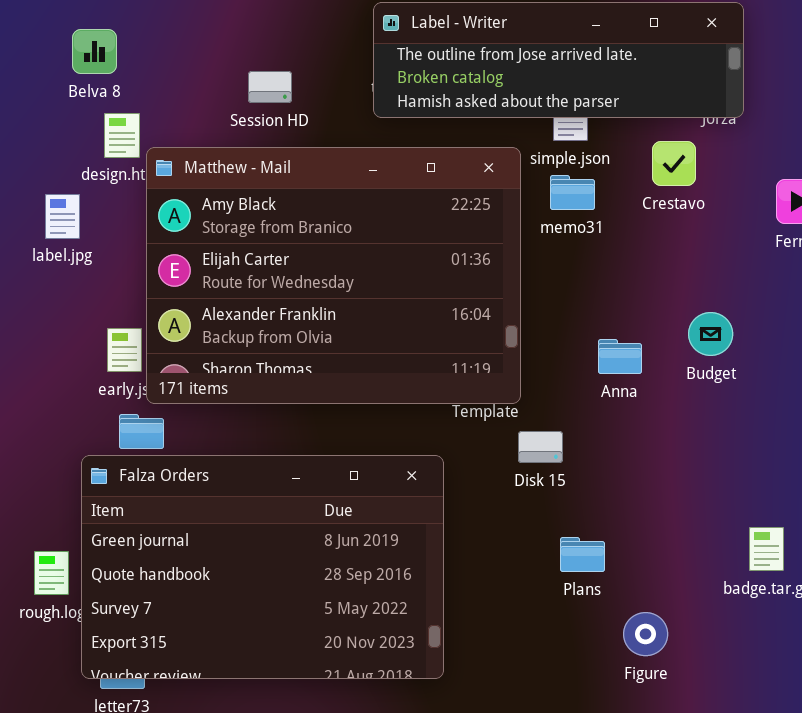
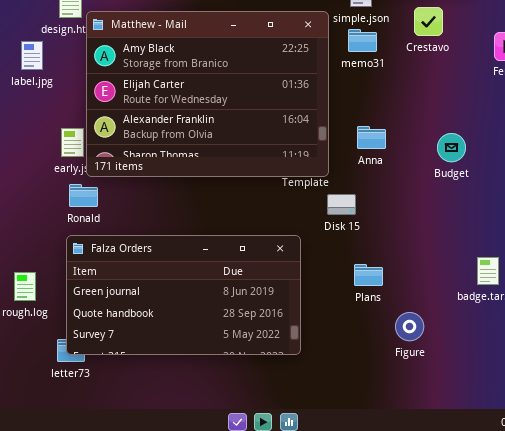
Budget: [688,312,733,356] -> [437,133,466,162], moved
Anna: [598,339,642,374] -> [357,126,386,149], moved
Falza Orders: [81,455,444,679] -> [66,235,301,355], moved, resized

